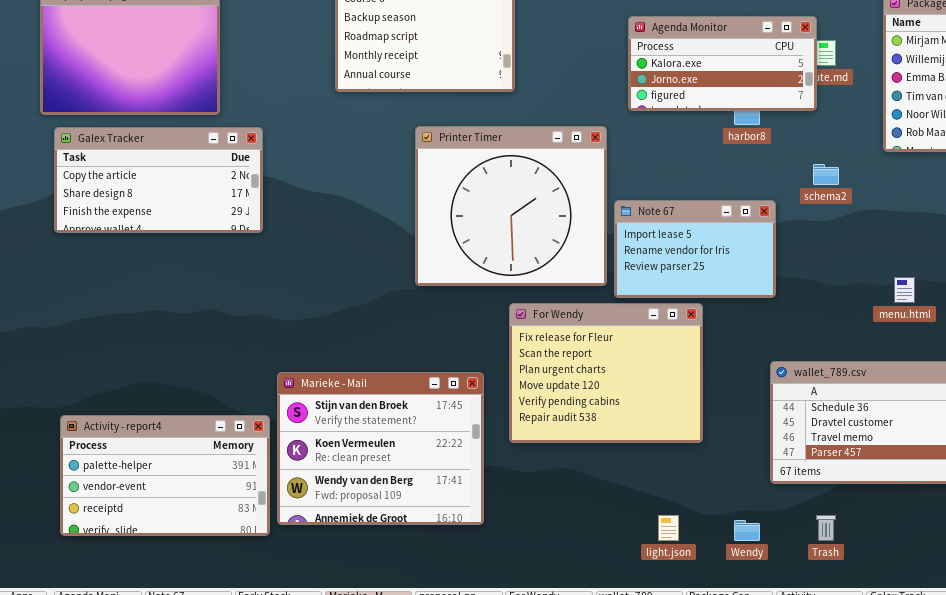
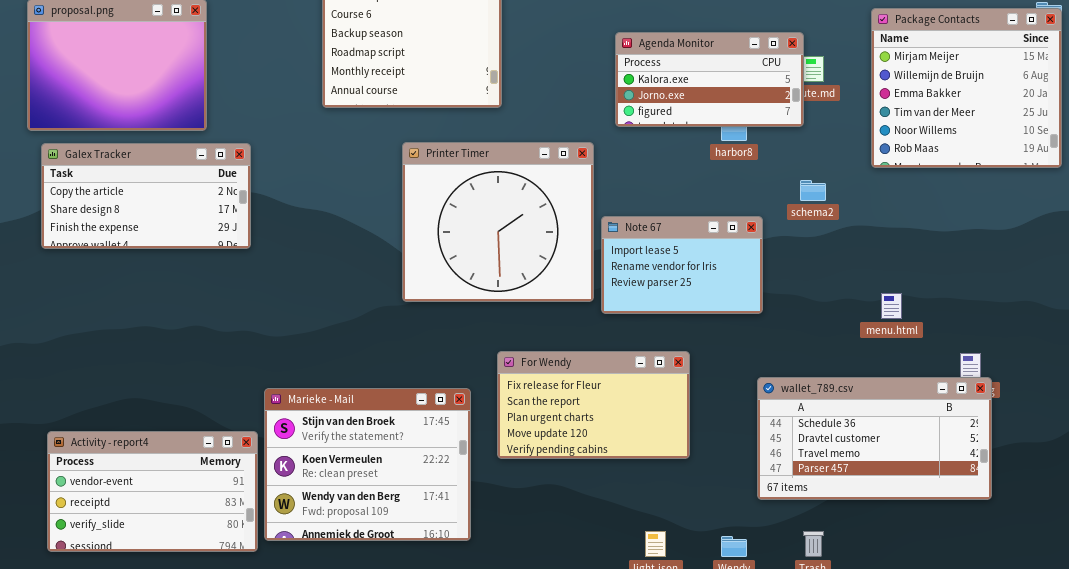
For Wendy: [509,303,703,443] -> [497,351,690,459], resized
Activity - report4: [60,415,270,536] -> [47,431,258,552], scrolled down 1 row

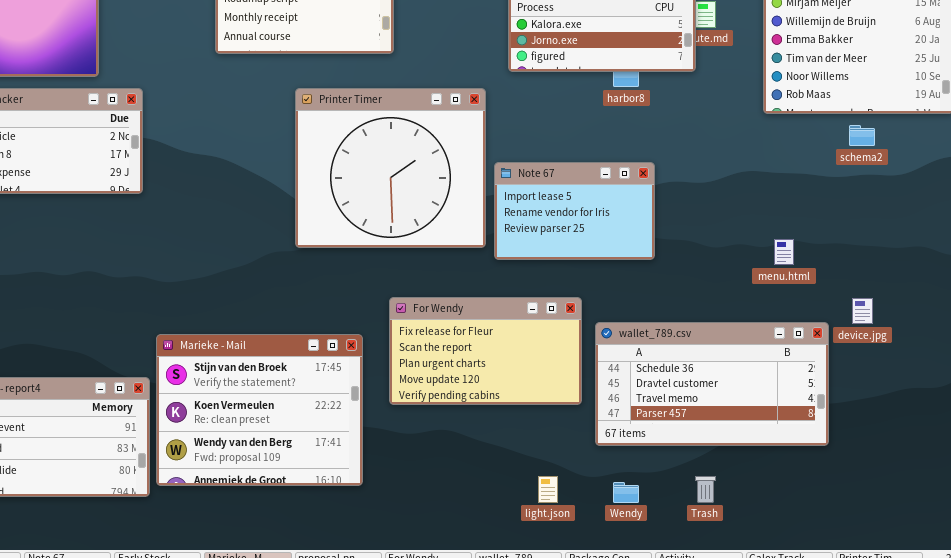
schema2: [800,180,826,201] -> [849,125,875,146], moved
wallet_789.csv: [757,377,992,500] -> [595,322,829,446], moved

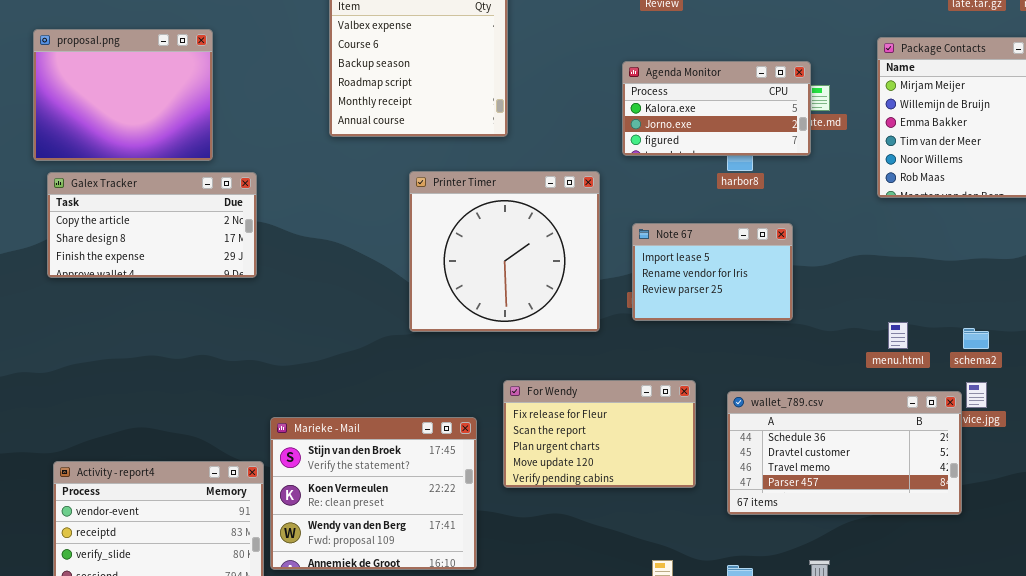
schema2: [849,125,875,146] -> [963,328,989,349], moved
Note 67: [494,162,655,260] -> [632,223,793,321], moved
wallet_789.csv: [595,322,829,446] -> [727,391,962,515], moved

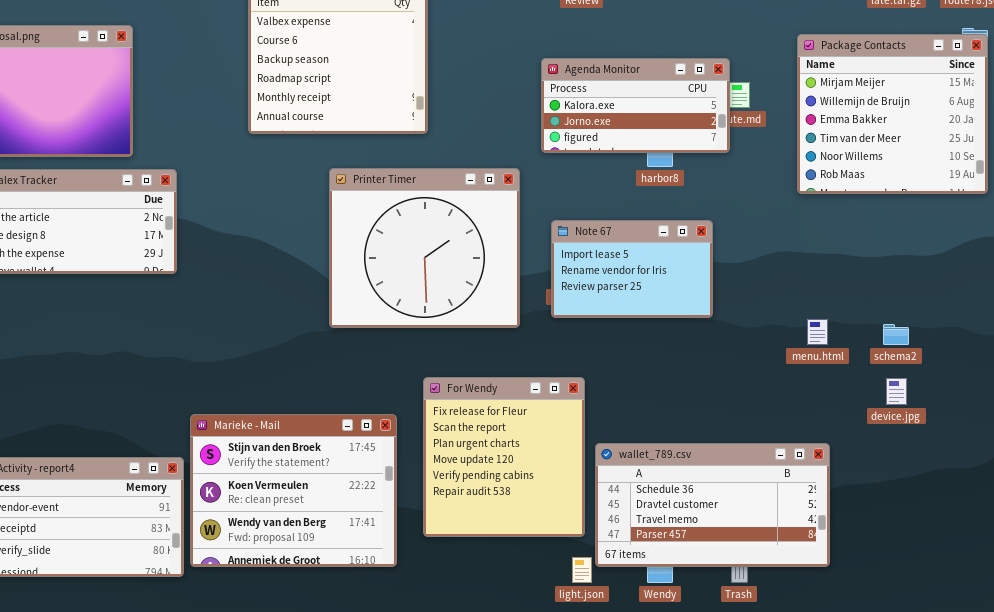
For Wendy: [503,380,696,488] -> [423,377,585,537], resized
wallet_789.csv: [727,391,962,515] -> [595,443,830,567], moved

